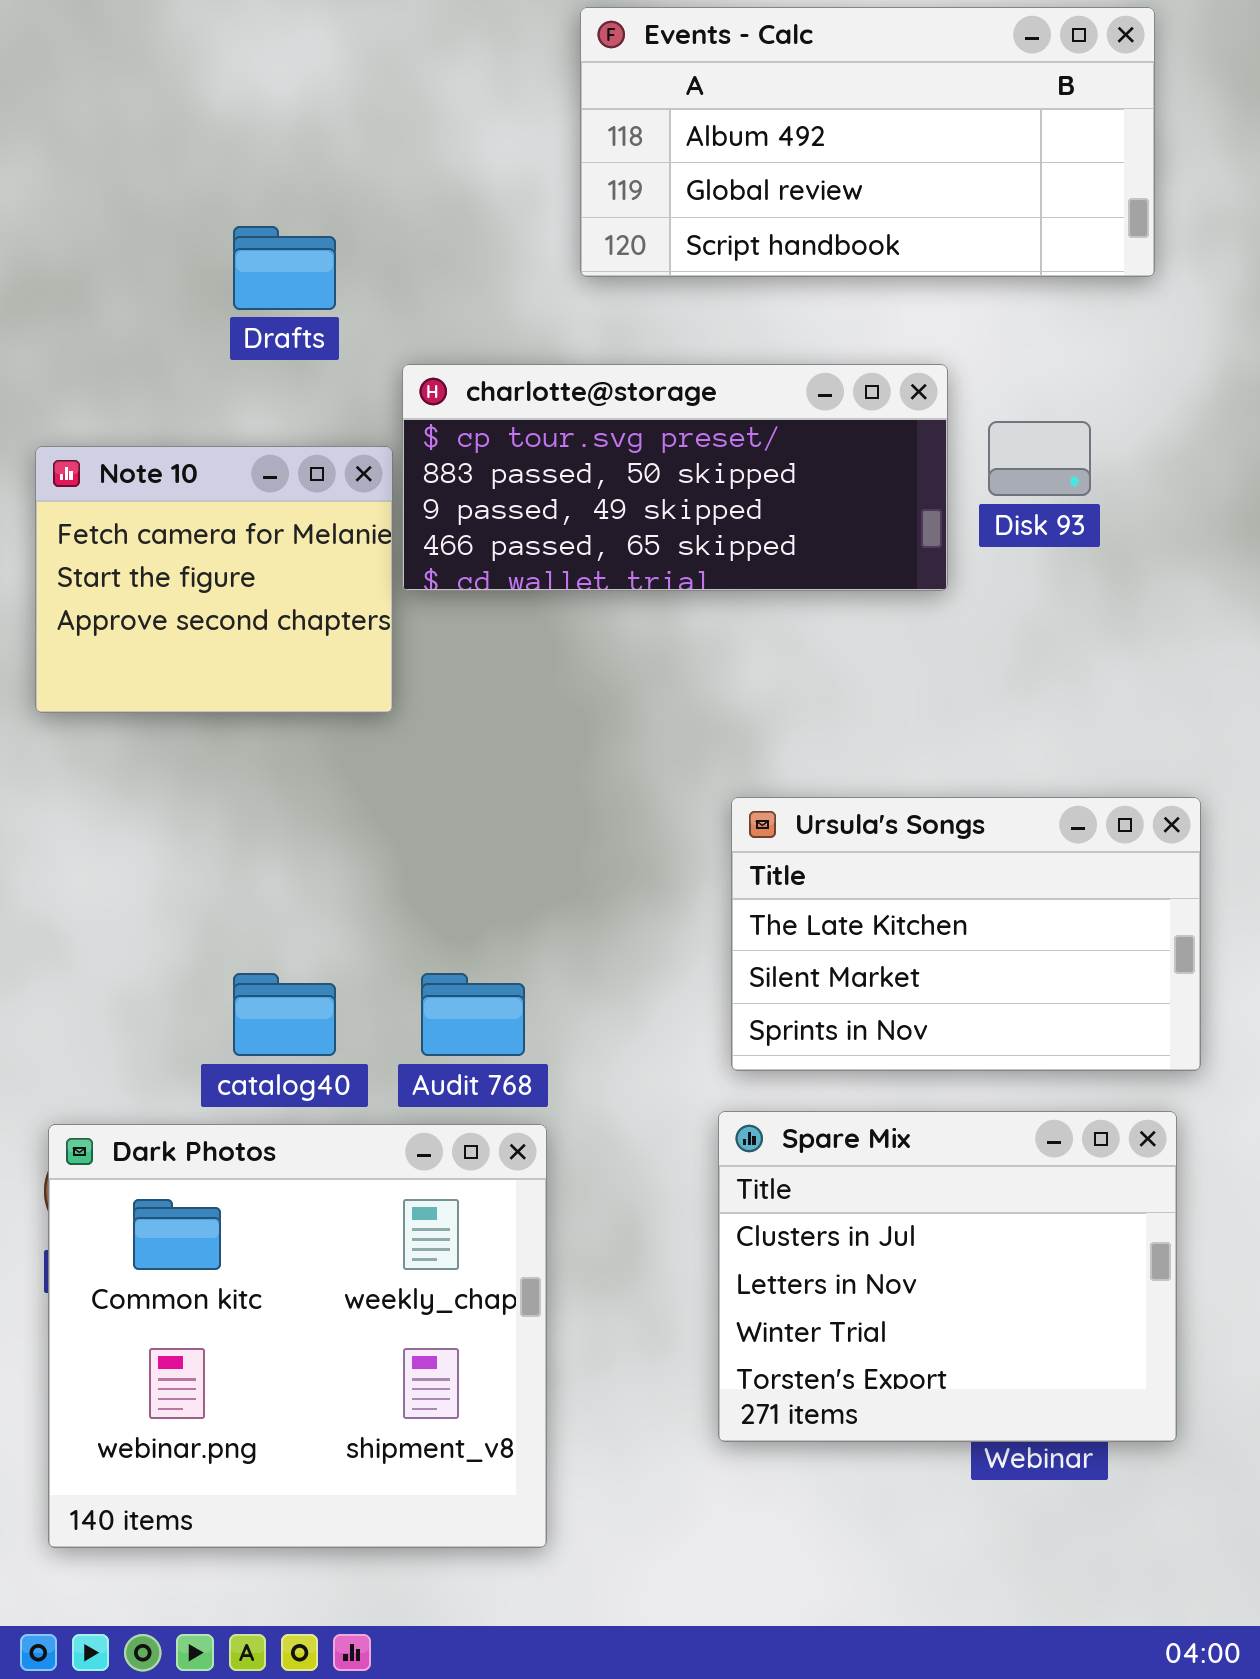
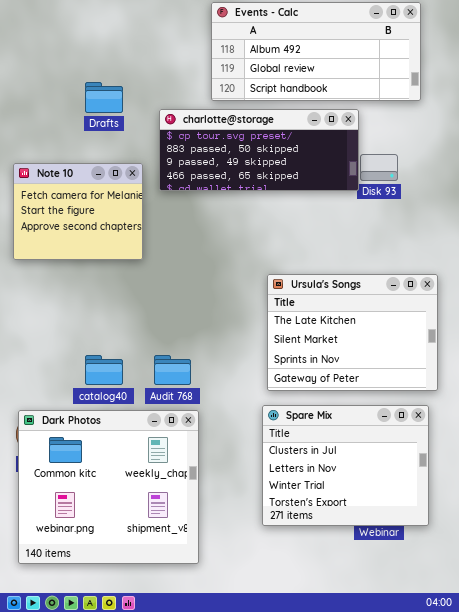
charlotte@storage: [402,364,948,591] -> [159,109,359,191], moved
Ursula's Songs: [731,797,1201,1071] -> [267,274,438,391], resized

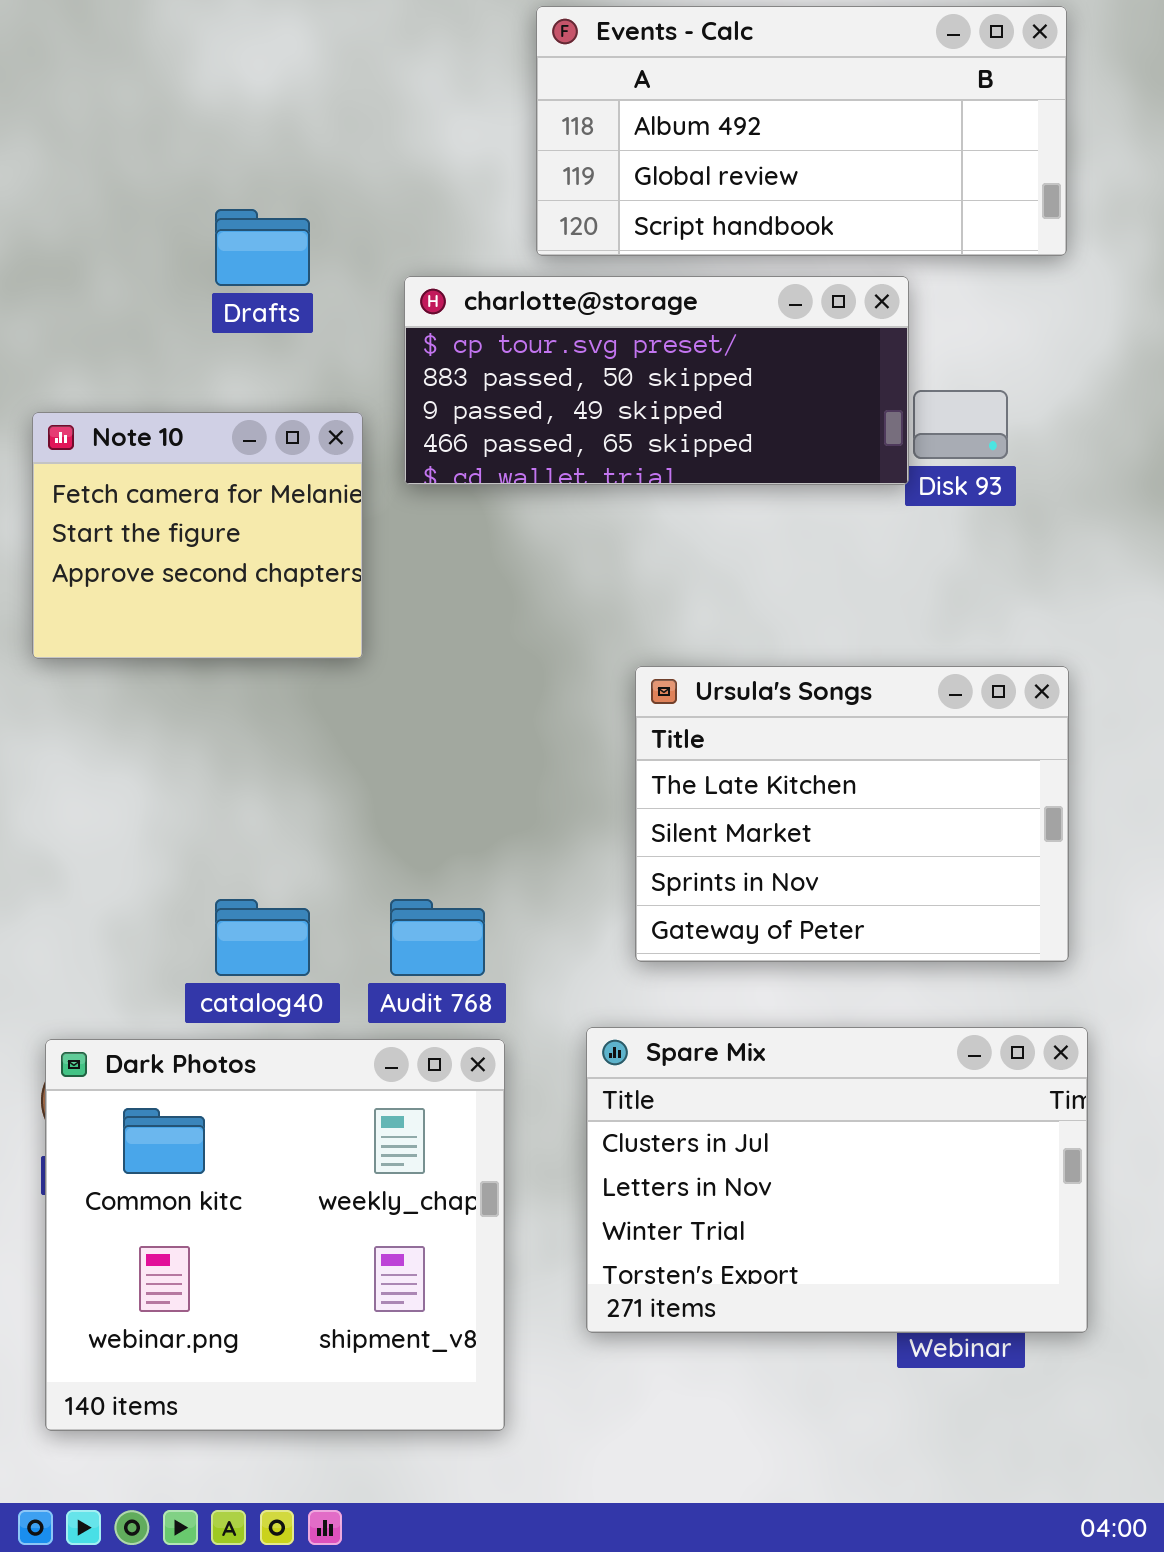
Ursula's Songs: [267,274,438,391] -> [635,666,1069,962], moved
Spare Mix: [262,405,429,526] -> [586,1027,1088,1333], resized

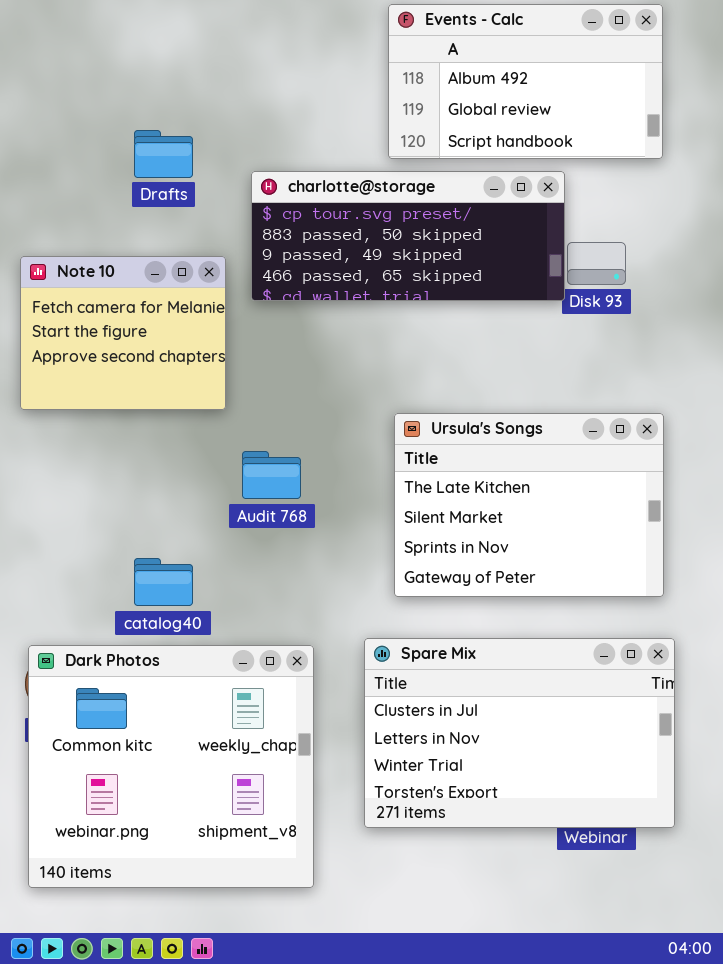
Events - Calc: [536,6,1067,256] -> [388,4,663,159], resized
Audit 768: [390,899,485,976] -> [242,451,301,499], moved

